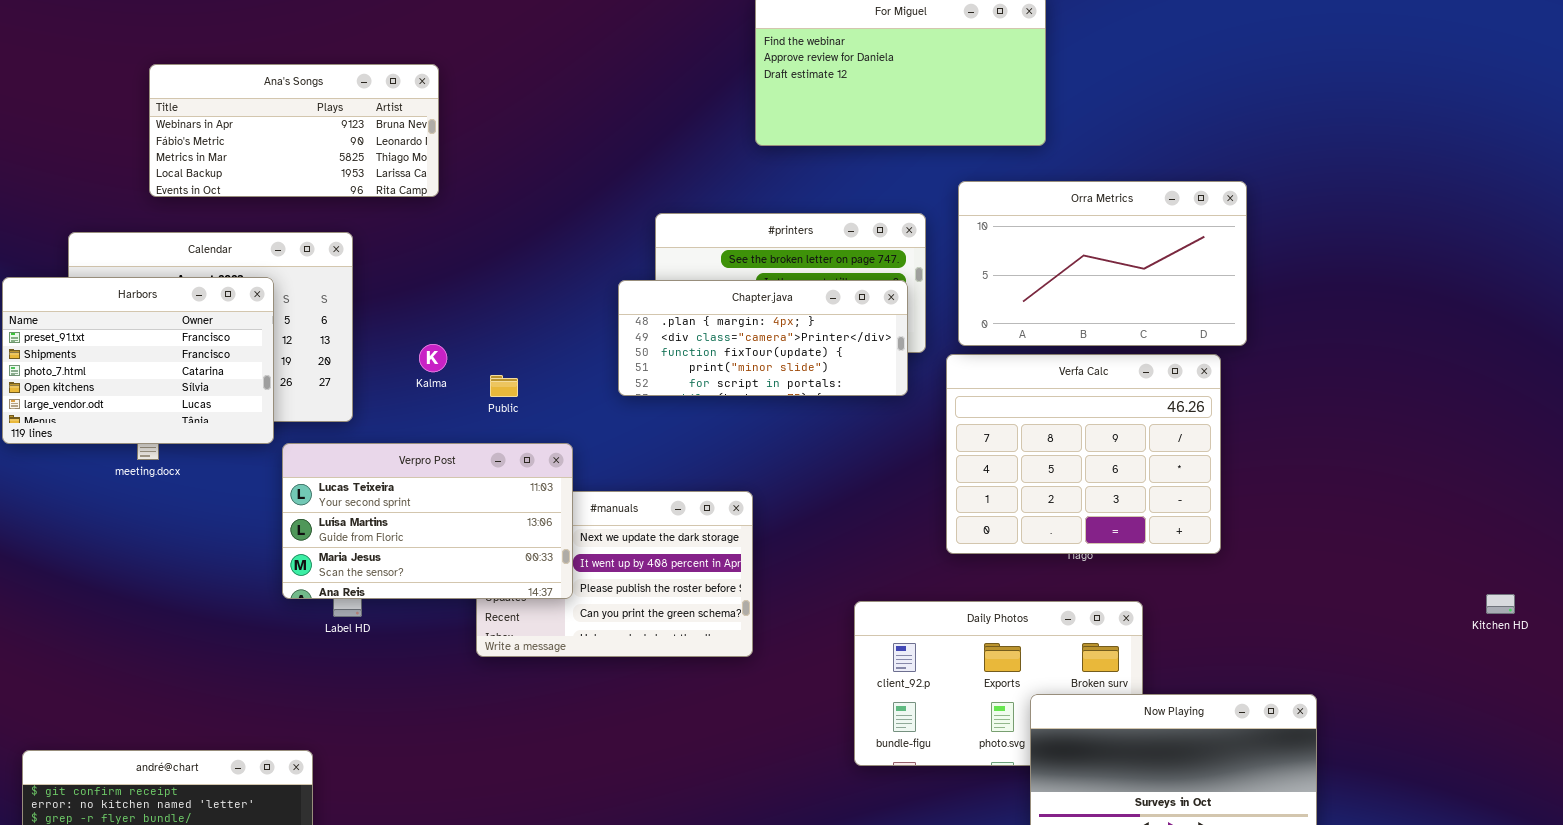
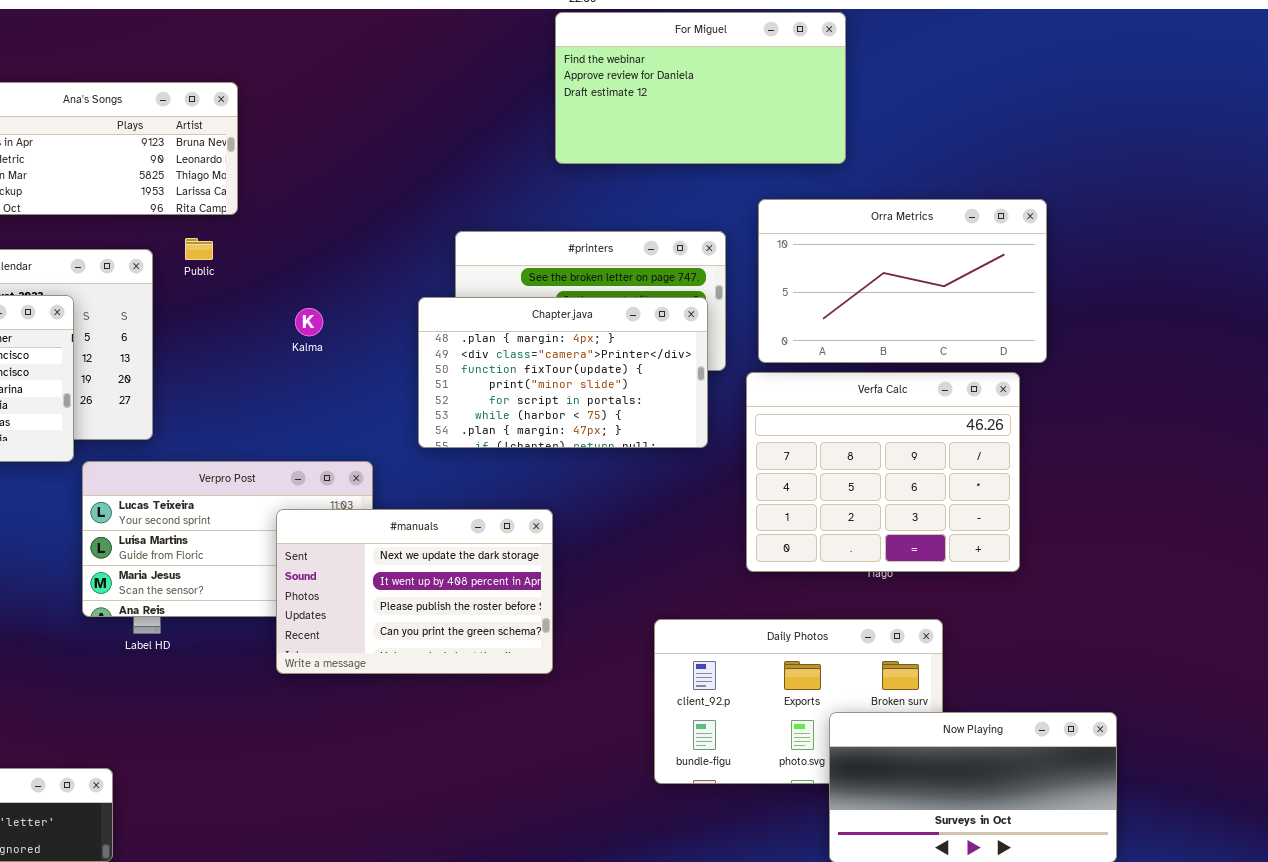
Chapter.java: [618,280,908,396] -> [418,297,708,448], resized
Kalma: [419,344,447,372] -> [295,308,323,336], moved
Public: [490,375,518,397] -> [185,238,213,260], moved
#manuals: [476,491,753,657] -> [276,509,553,674], raised

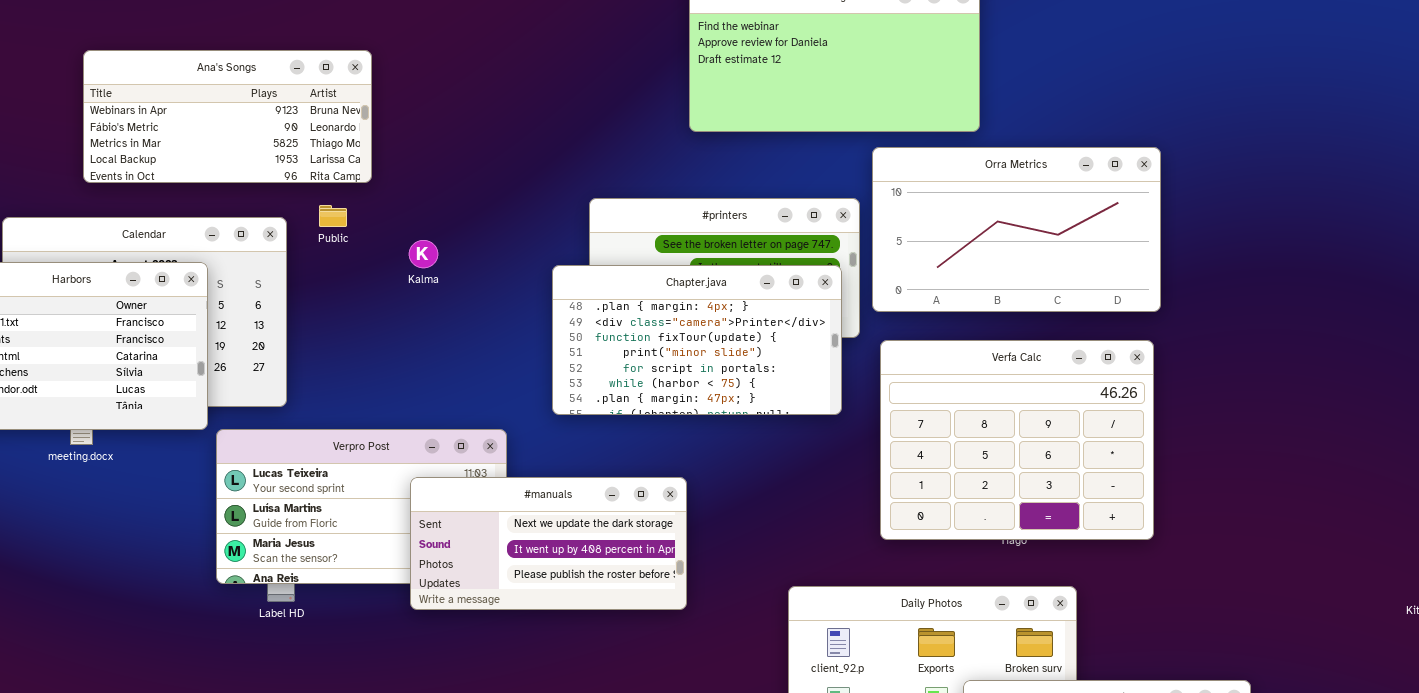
Orra Metrics: [758,199,1047,363] -> [872,147,1161,312], moved
Kalma: [295,308,323,336] -> [409,240,438,268], moved
#manuals: [276,509,553,674] -> [410,477,687,610], resized

